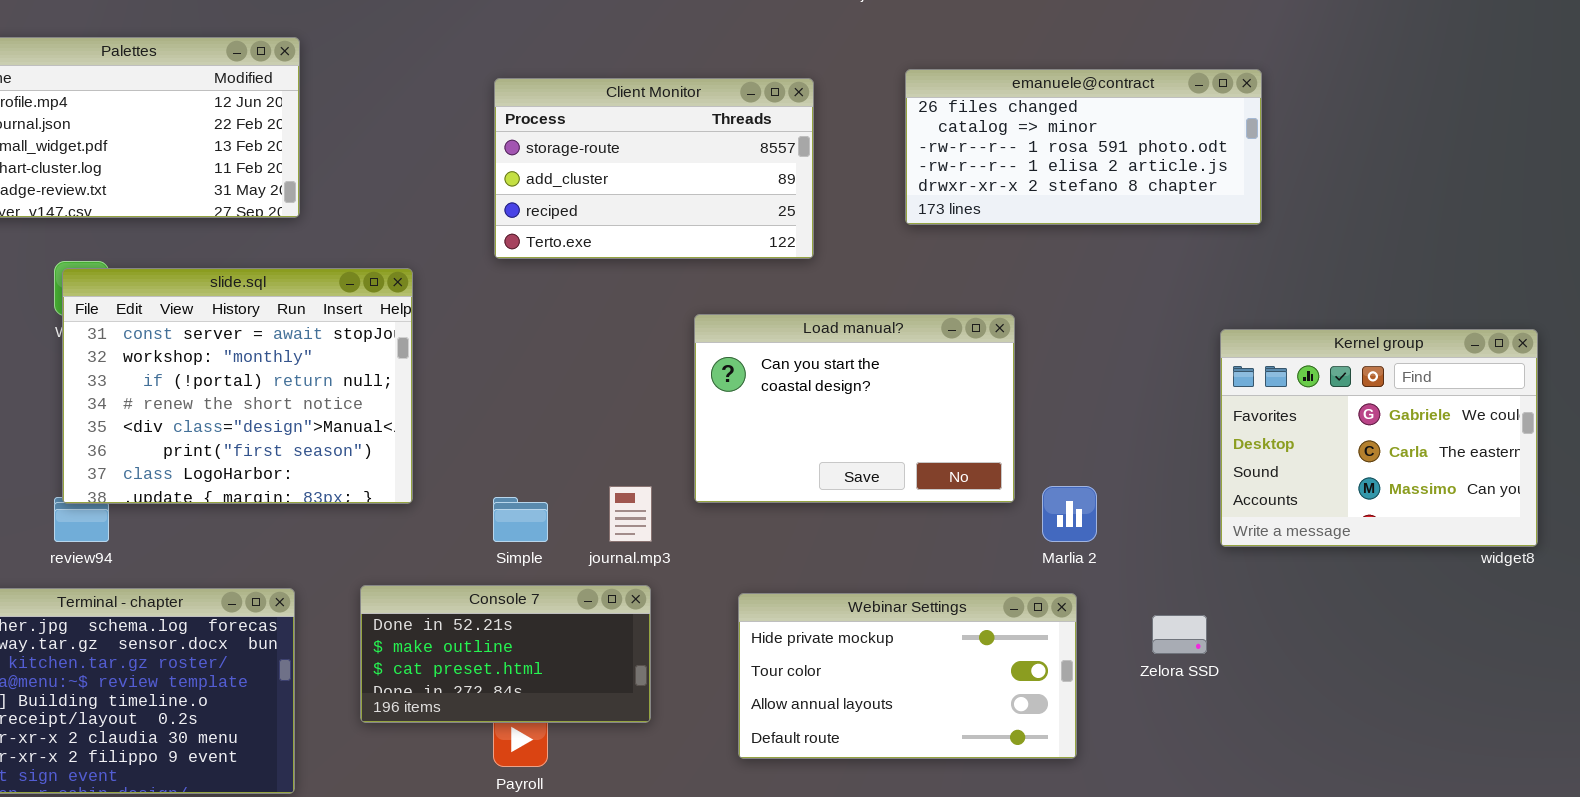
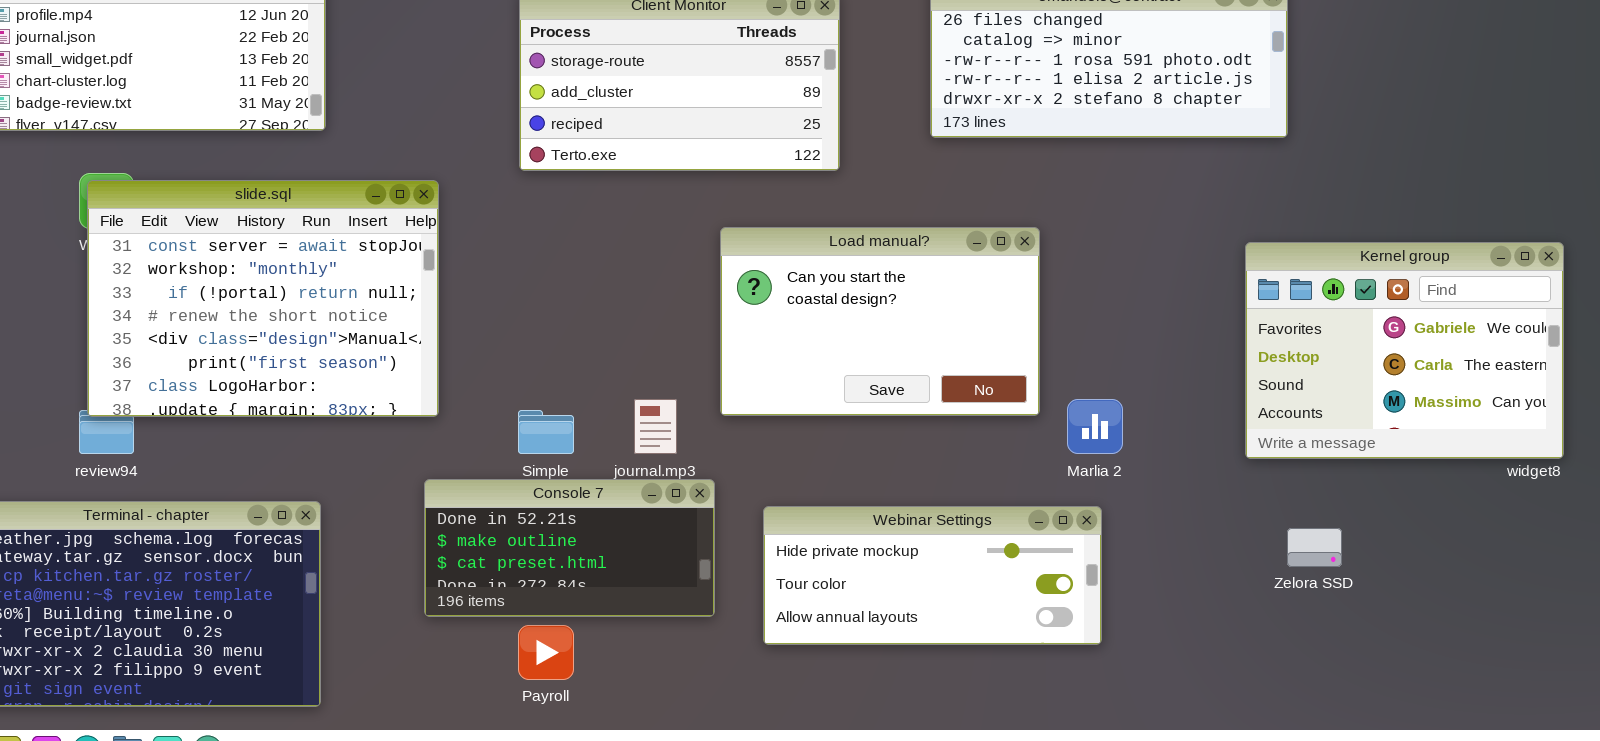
Console 7: [360,585,651,723] -> [424,479,715,617], moved
Webinar Settings: [738,593,1077,759] -> [763,506,1102,645], resized
Zelora SSD: [1152,615,1207,654] -> [1287,528,1342,567], moved

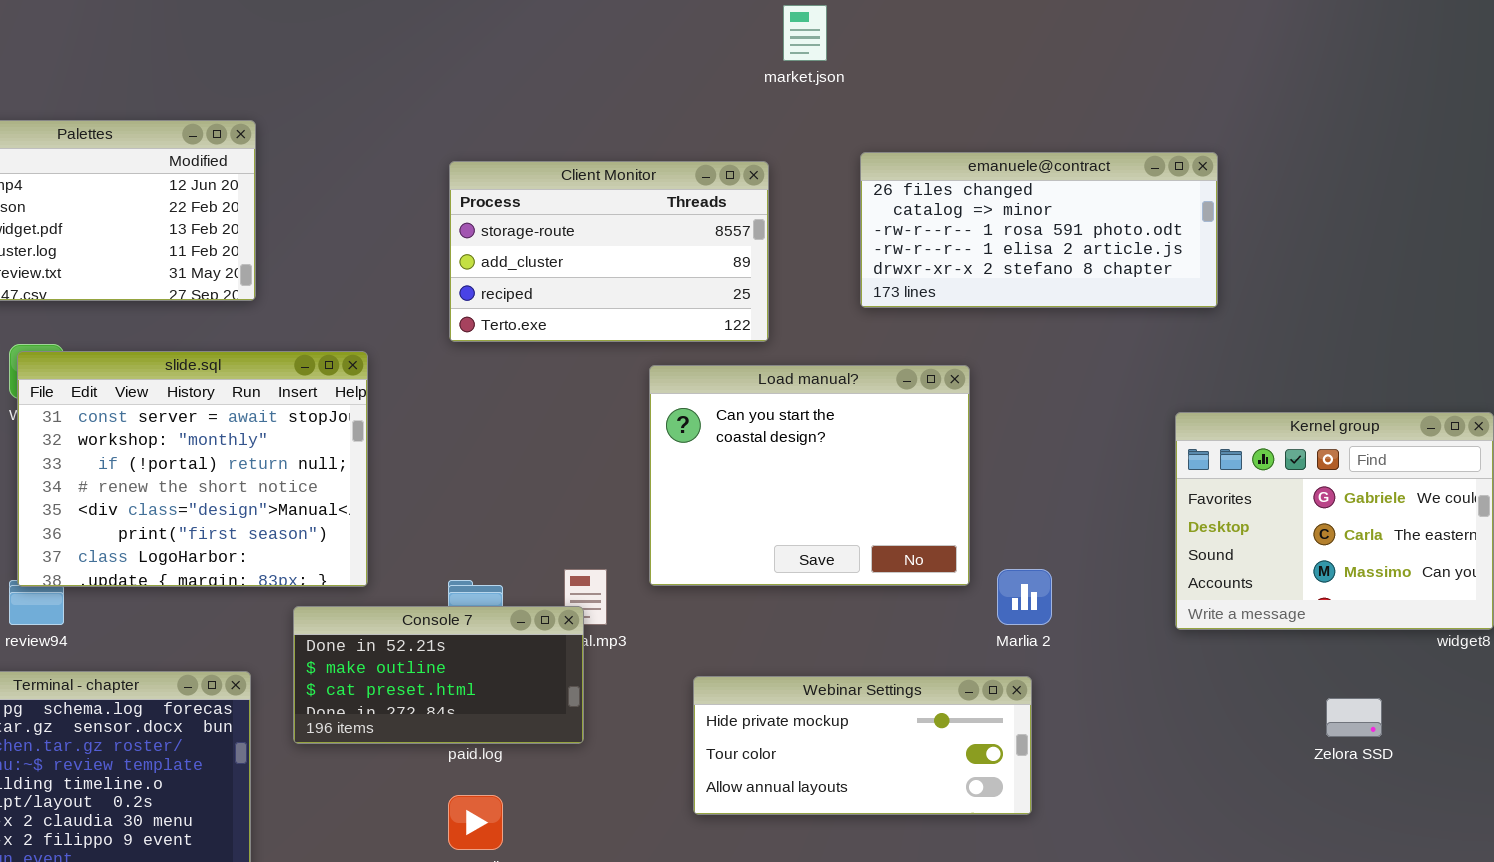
Load manual?: [720,227,1040,416] -> [649,365,970,586], resized
Console 7: [424,479,715,617] -> [293,606,584,744], moved
Zelora SSD: [1287,528,1342,567] -> [1326,698,1382,737], moved

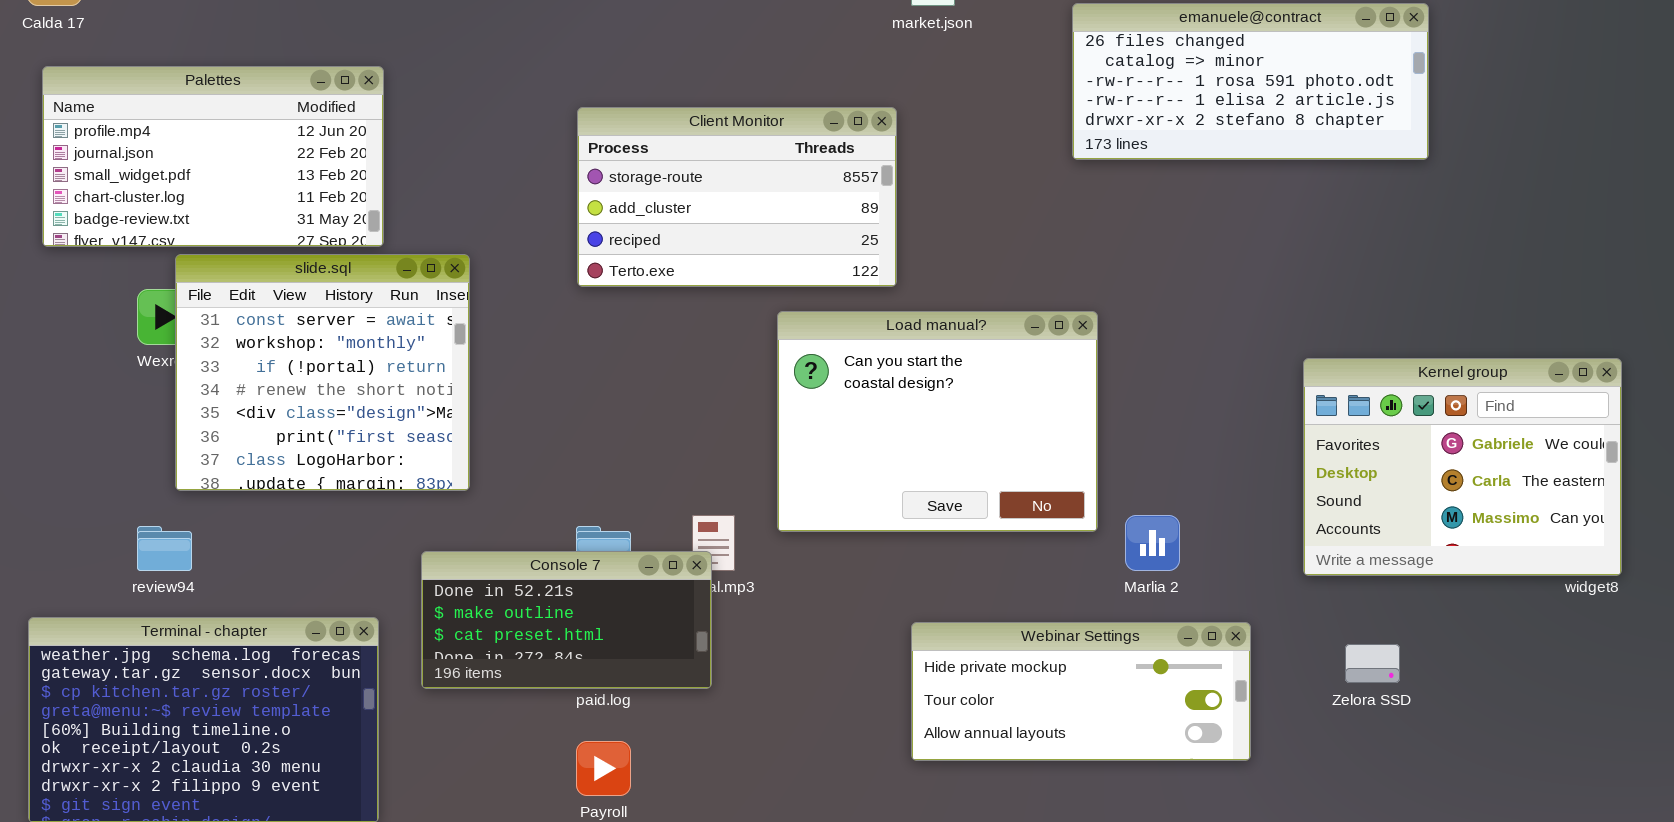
emanuele@contract: [860,152,1218,308] -> [1072,3,1429,160], moved
slide.sql: [17,351,368,587] -> [175,254,470,491], moved, resized
Webinar Settings: [693,676,1032,815] -> [911,622,1251,761], moved
Zelora SSD: [1326,698,1382,737] -> [1345,644,1400,683], moved

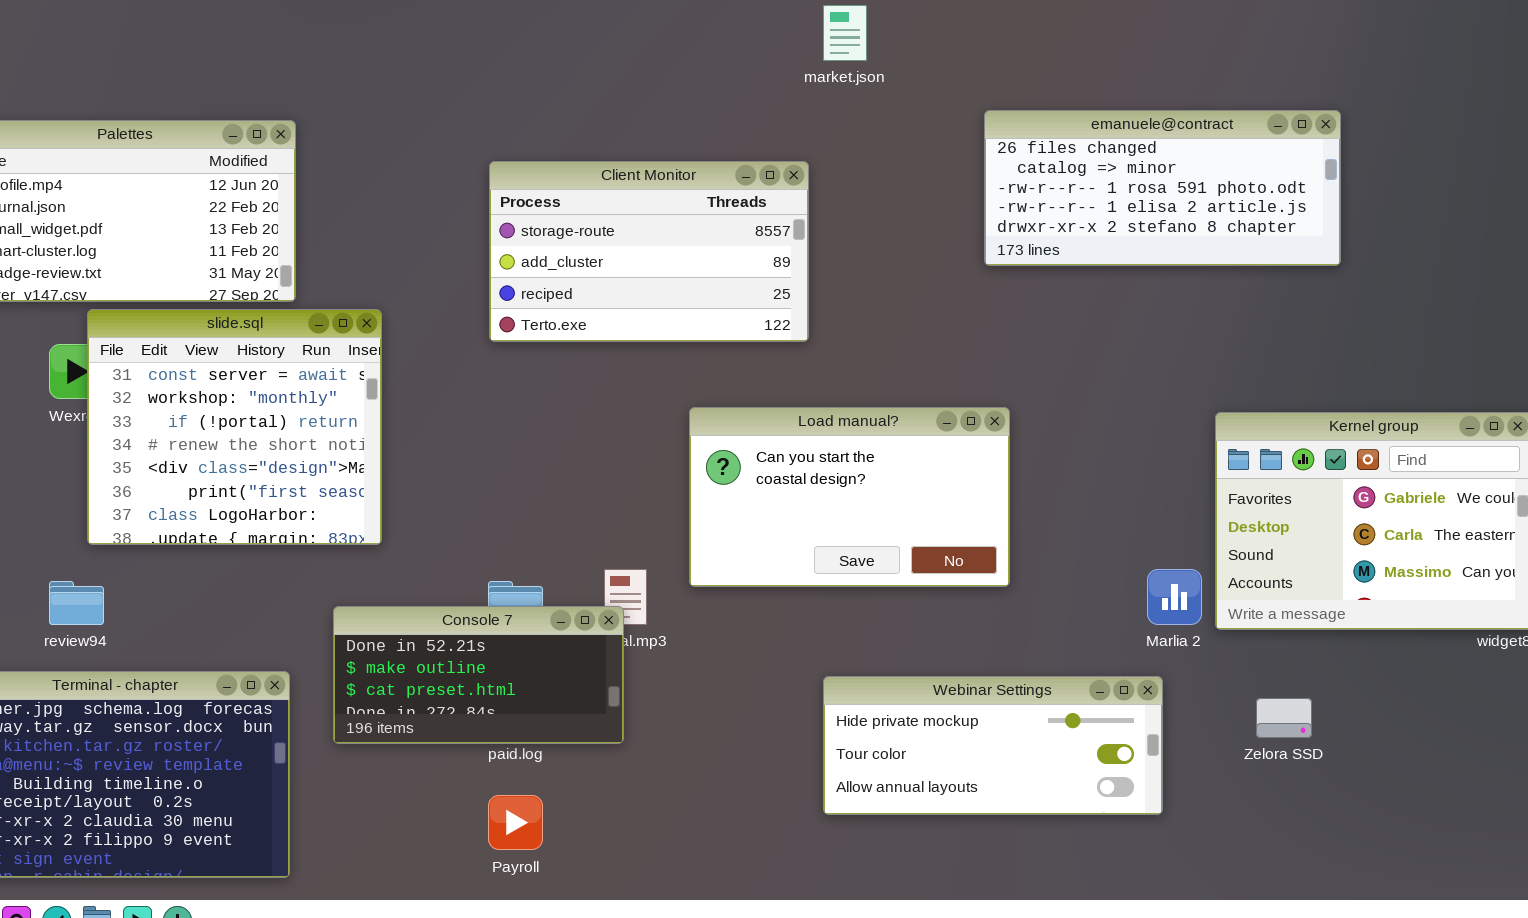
emanuele@contract: [1072,3,1429,160] -> [984,110,1341,266], moved
Load manual?: [777,311,1098,532] -> [689,407,1010,587], resized
Marlia 2: [1125,515,1180,571] -> [1147,569,1202,625], moved

